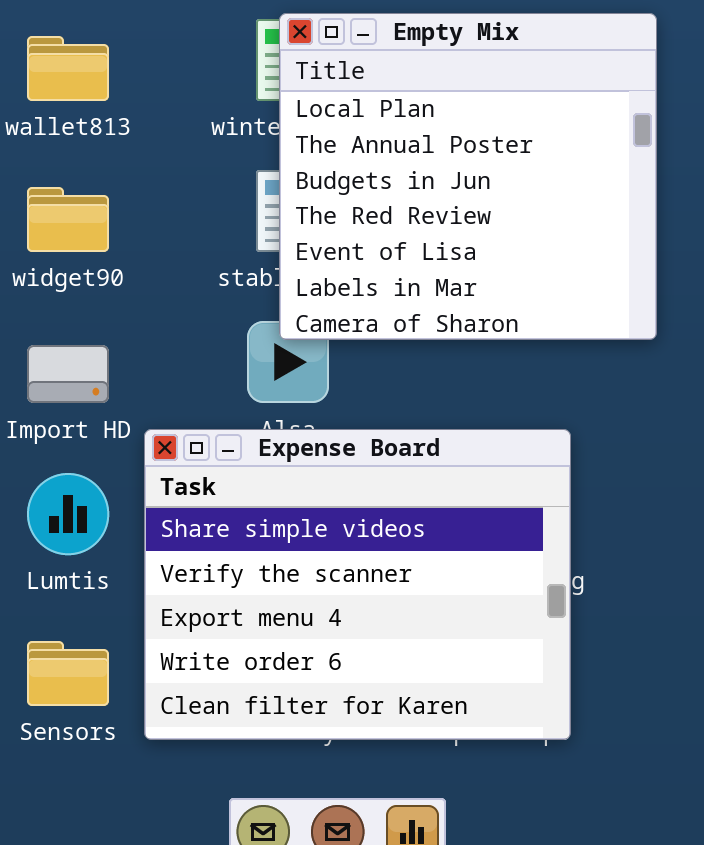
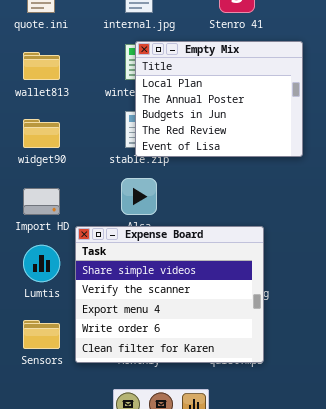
Empty Mix: [279,13,657,340] -> [135,41,303,157], resized

